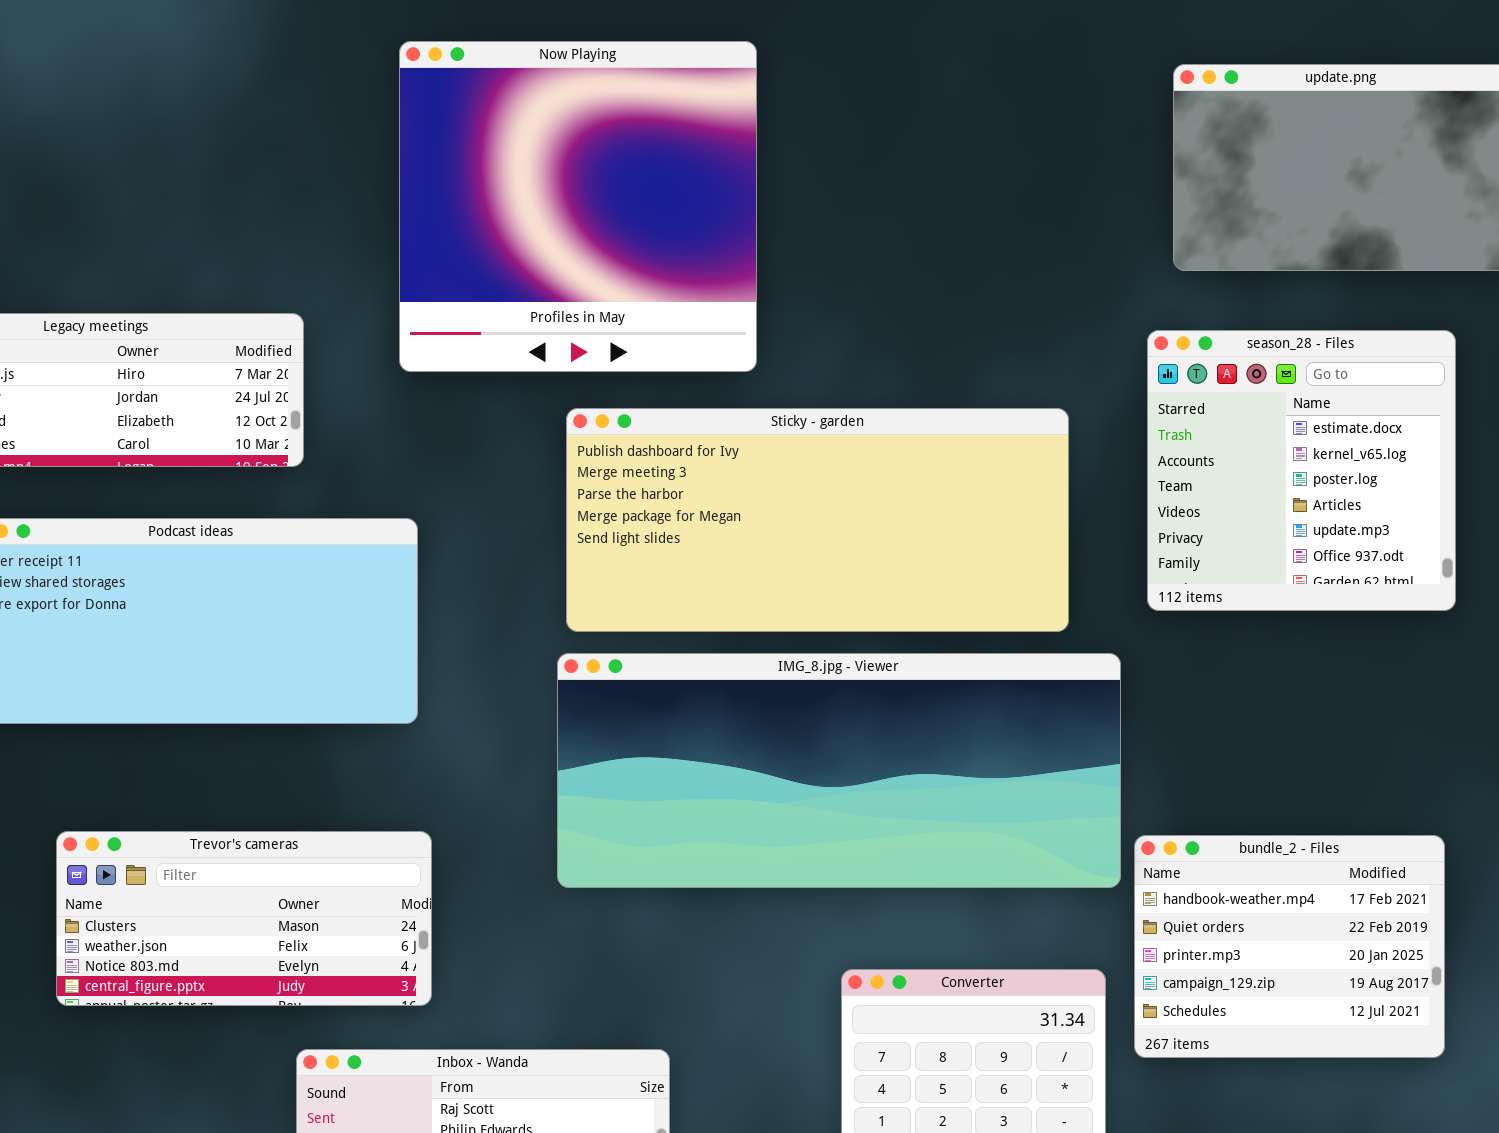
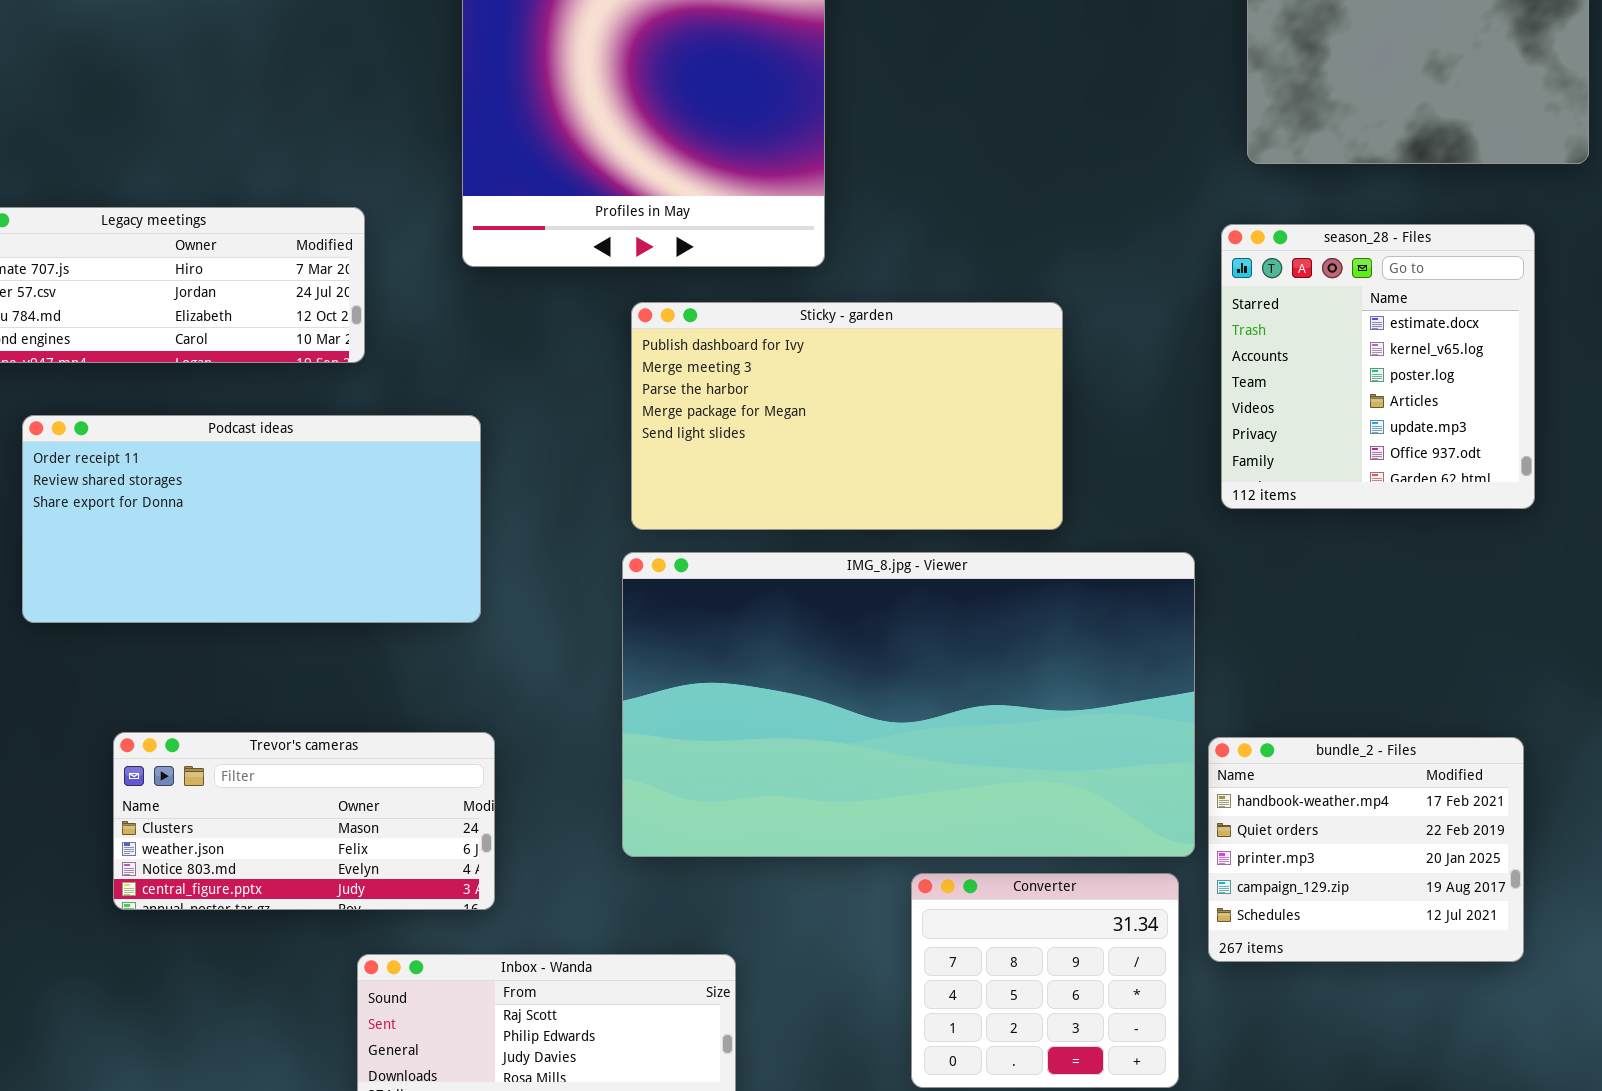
Sticky - garden: [566,408,1069,632] -> [631,302,1063,530], resized
IMG_8.jpg - Viewer: [557,653,1121,888] -> [622,552,1195,857], resized

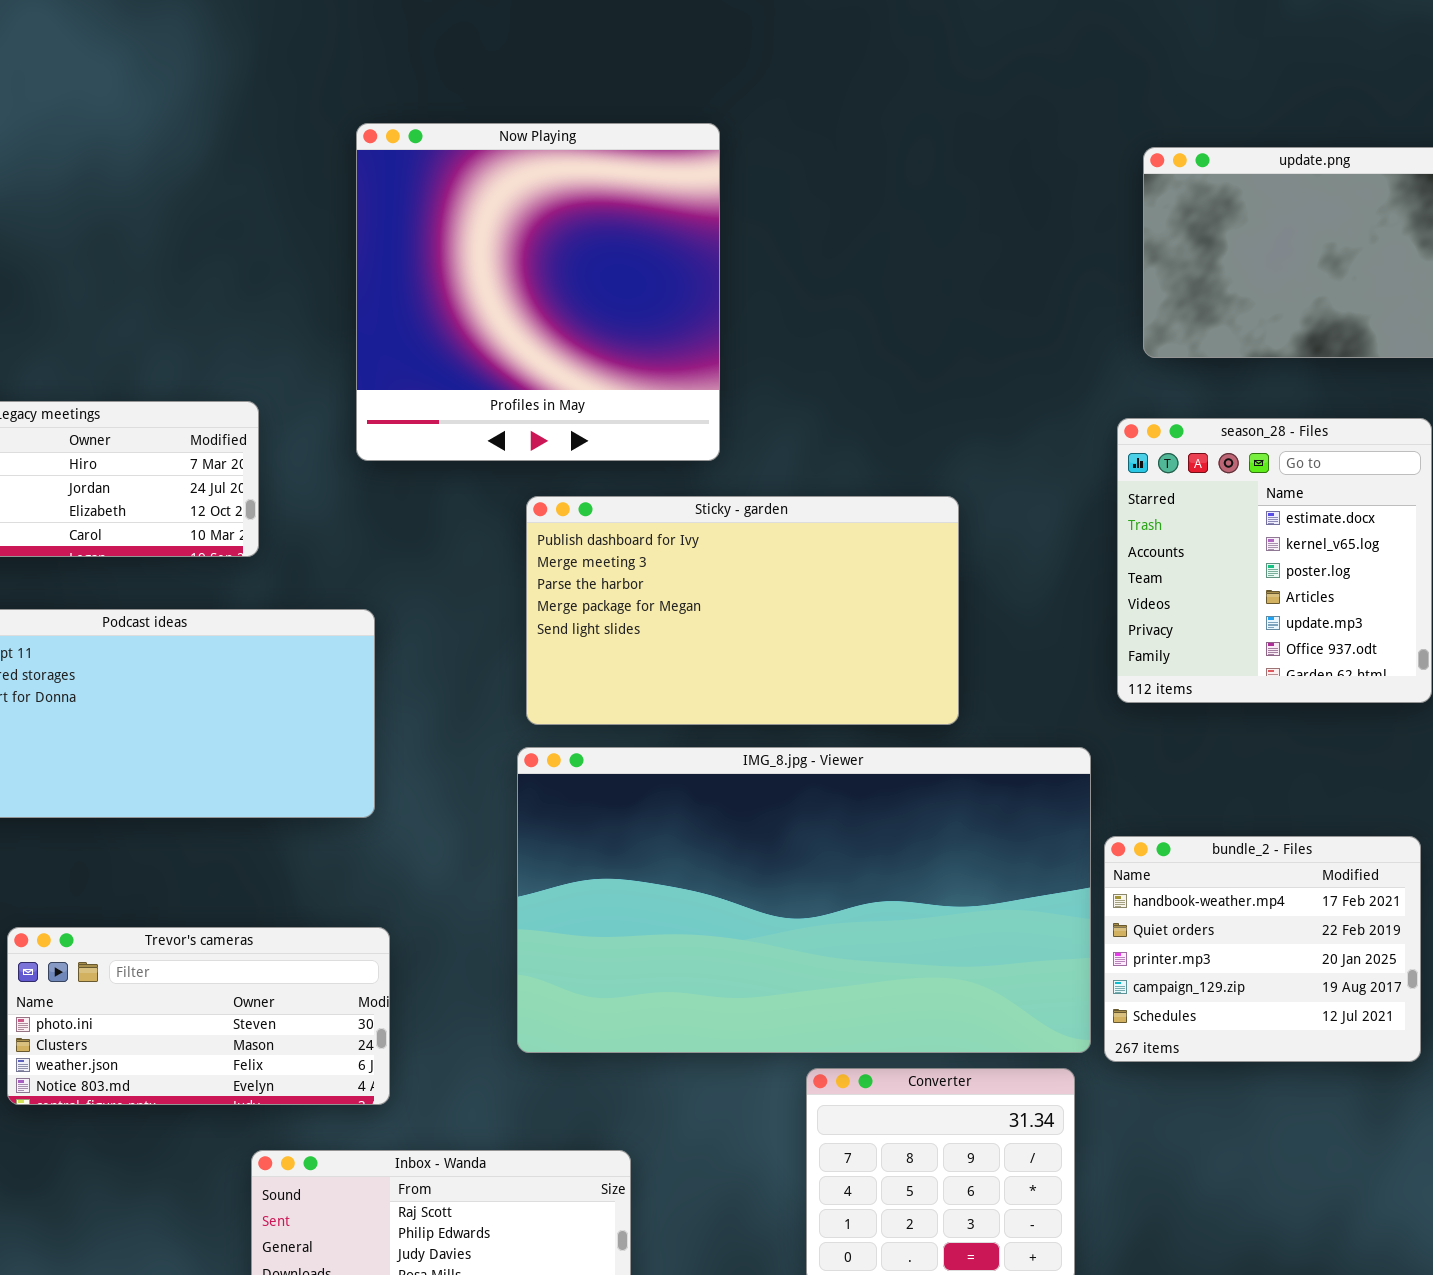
Trevor's cameras: [113,732,495,910] -> [7,927,390,1105], scrolled up 1 row
bundle_2 - Files: [1208,737,1524,962] -> [1104,836,1421,1062], moved

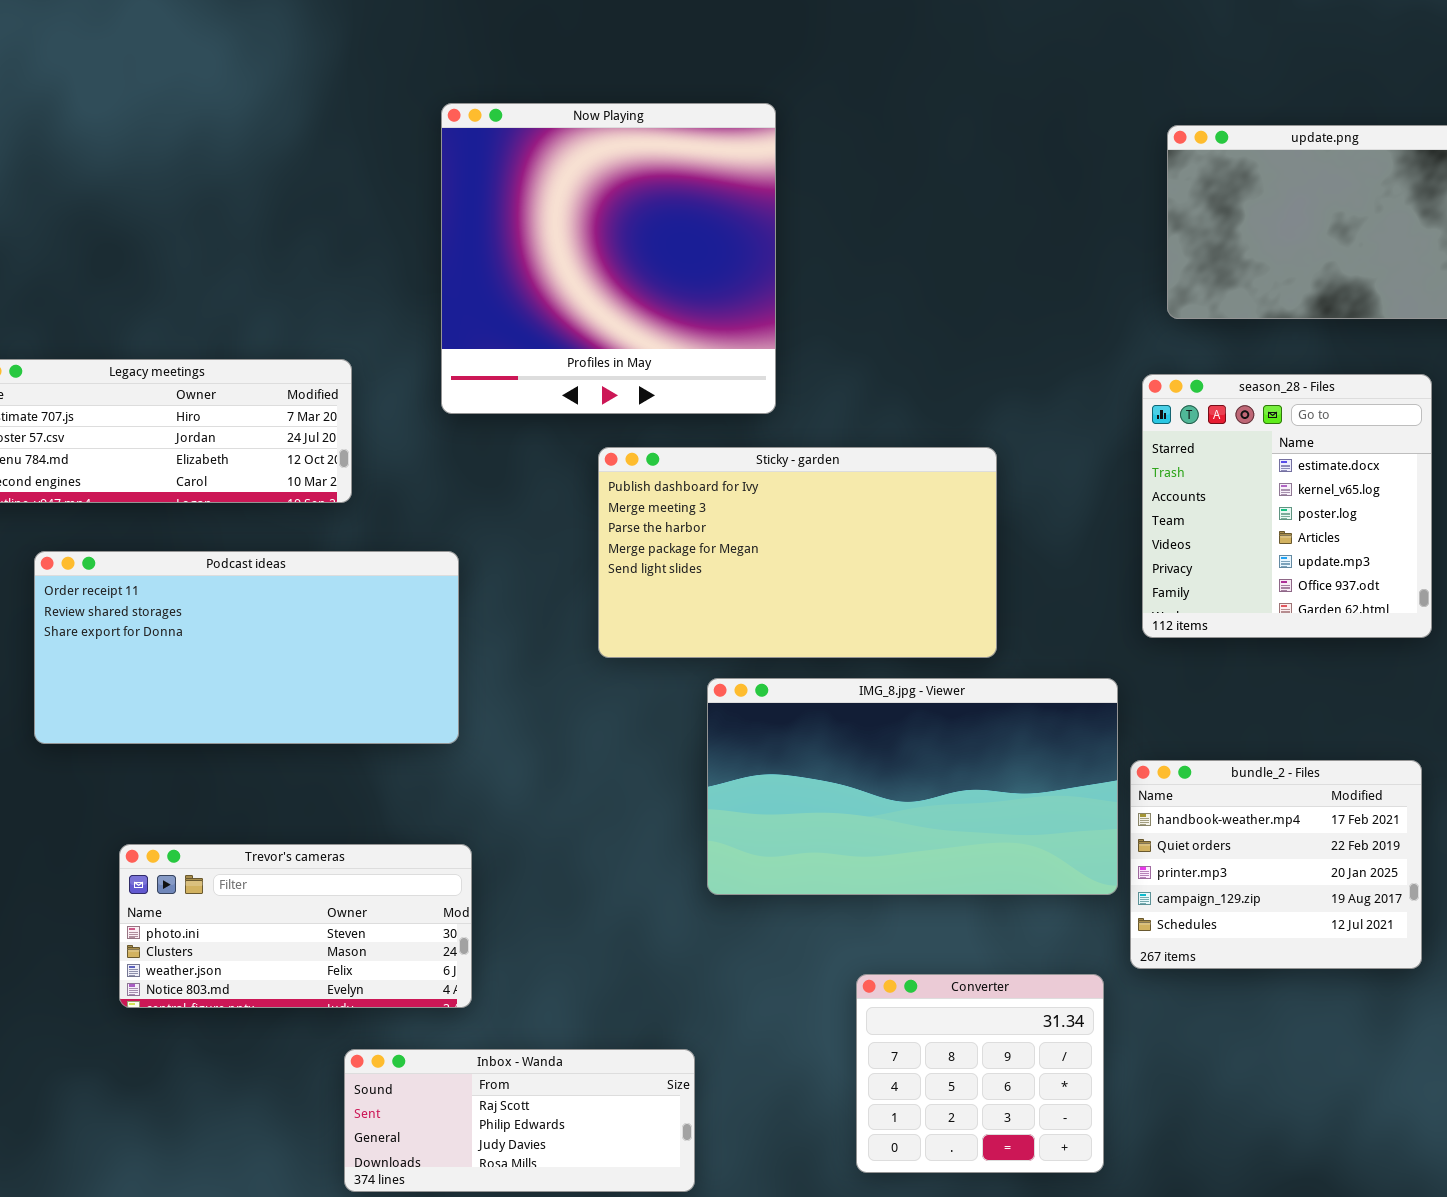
IMG_8.jpg - Viewer: [517,747,1091,1053] -> [707,678,1118,895], resized

